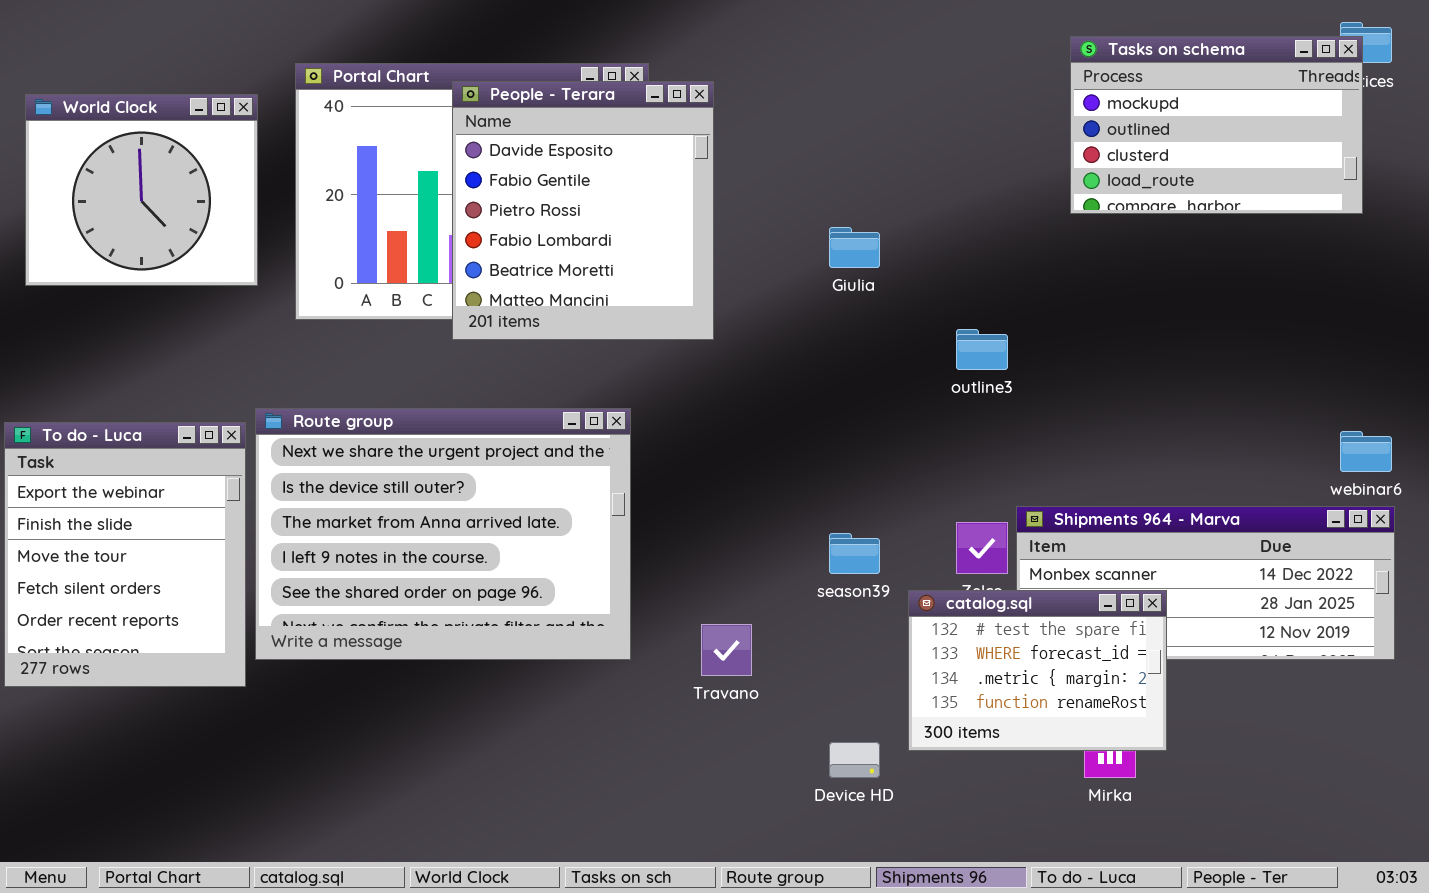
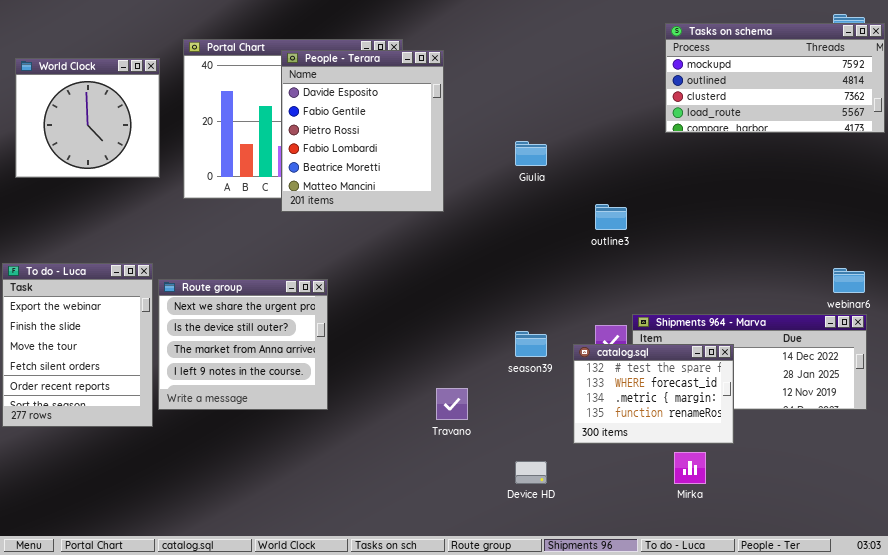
Tasks on schema: [1070,36,1363,214] -> [665,23,885,133], resized
Route group: [255,408,631,660] -> [158,279,328,410], resized
catalog.sql: [908,590,1167,751] -> [573,344,734,444], moved

